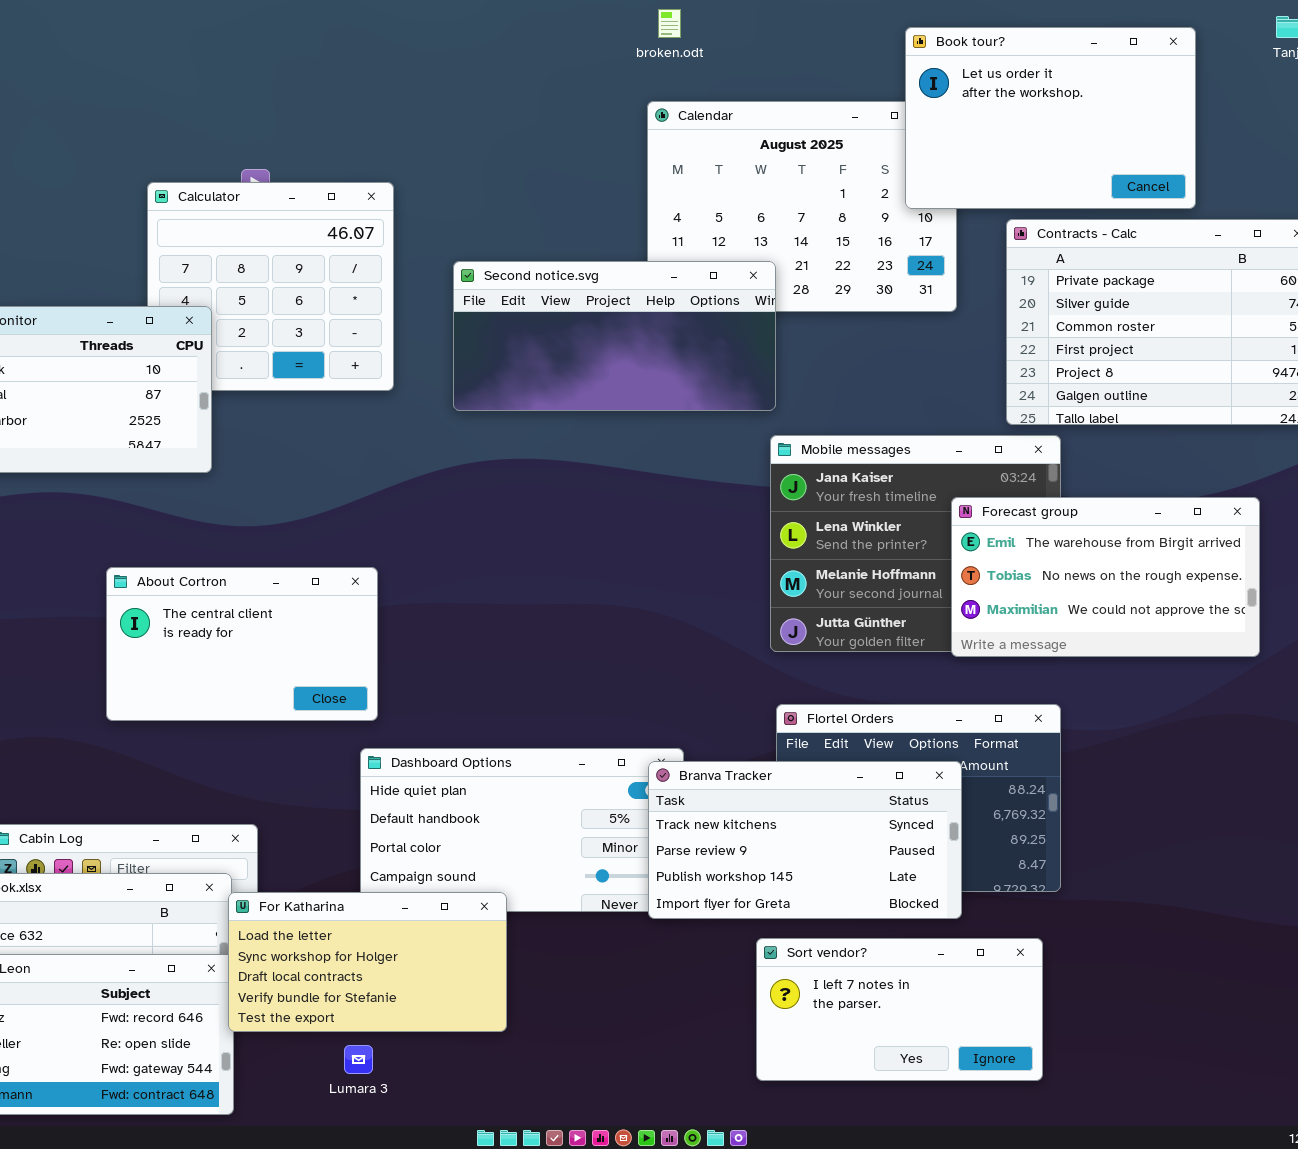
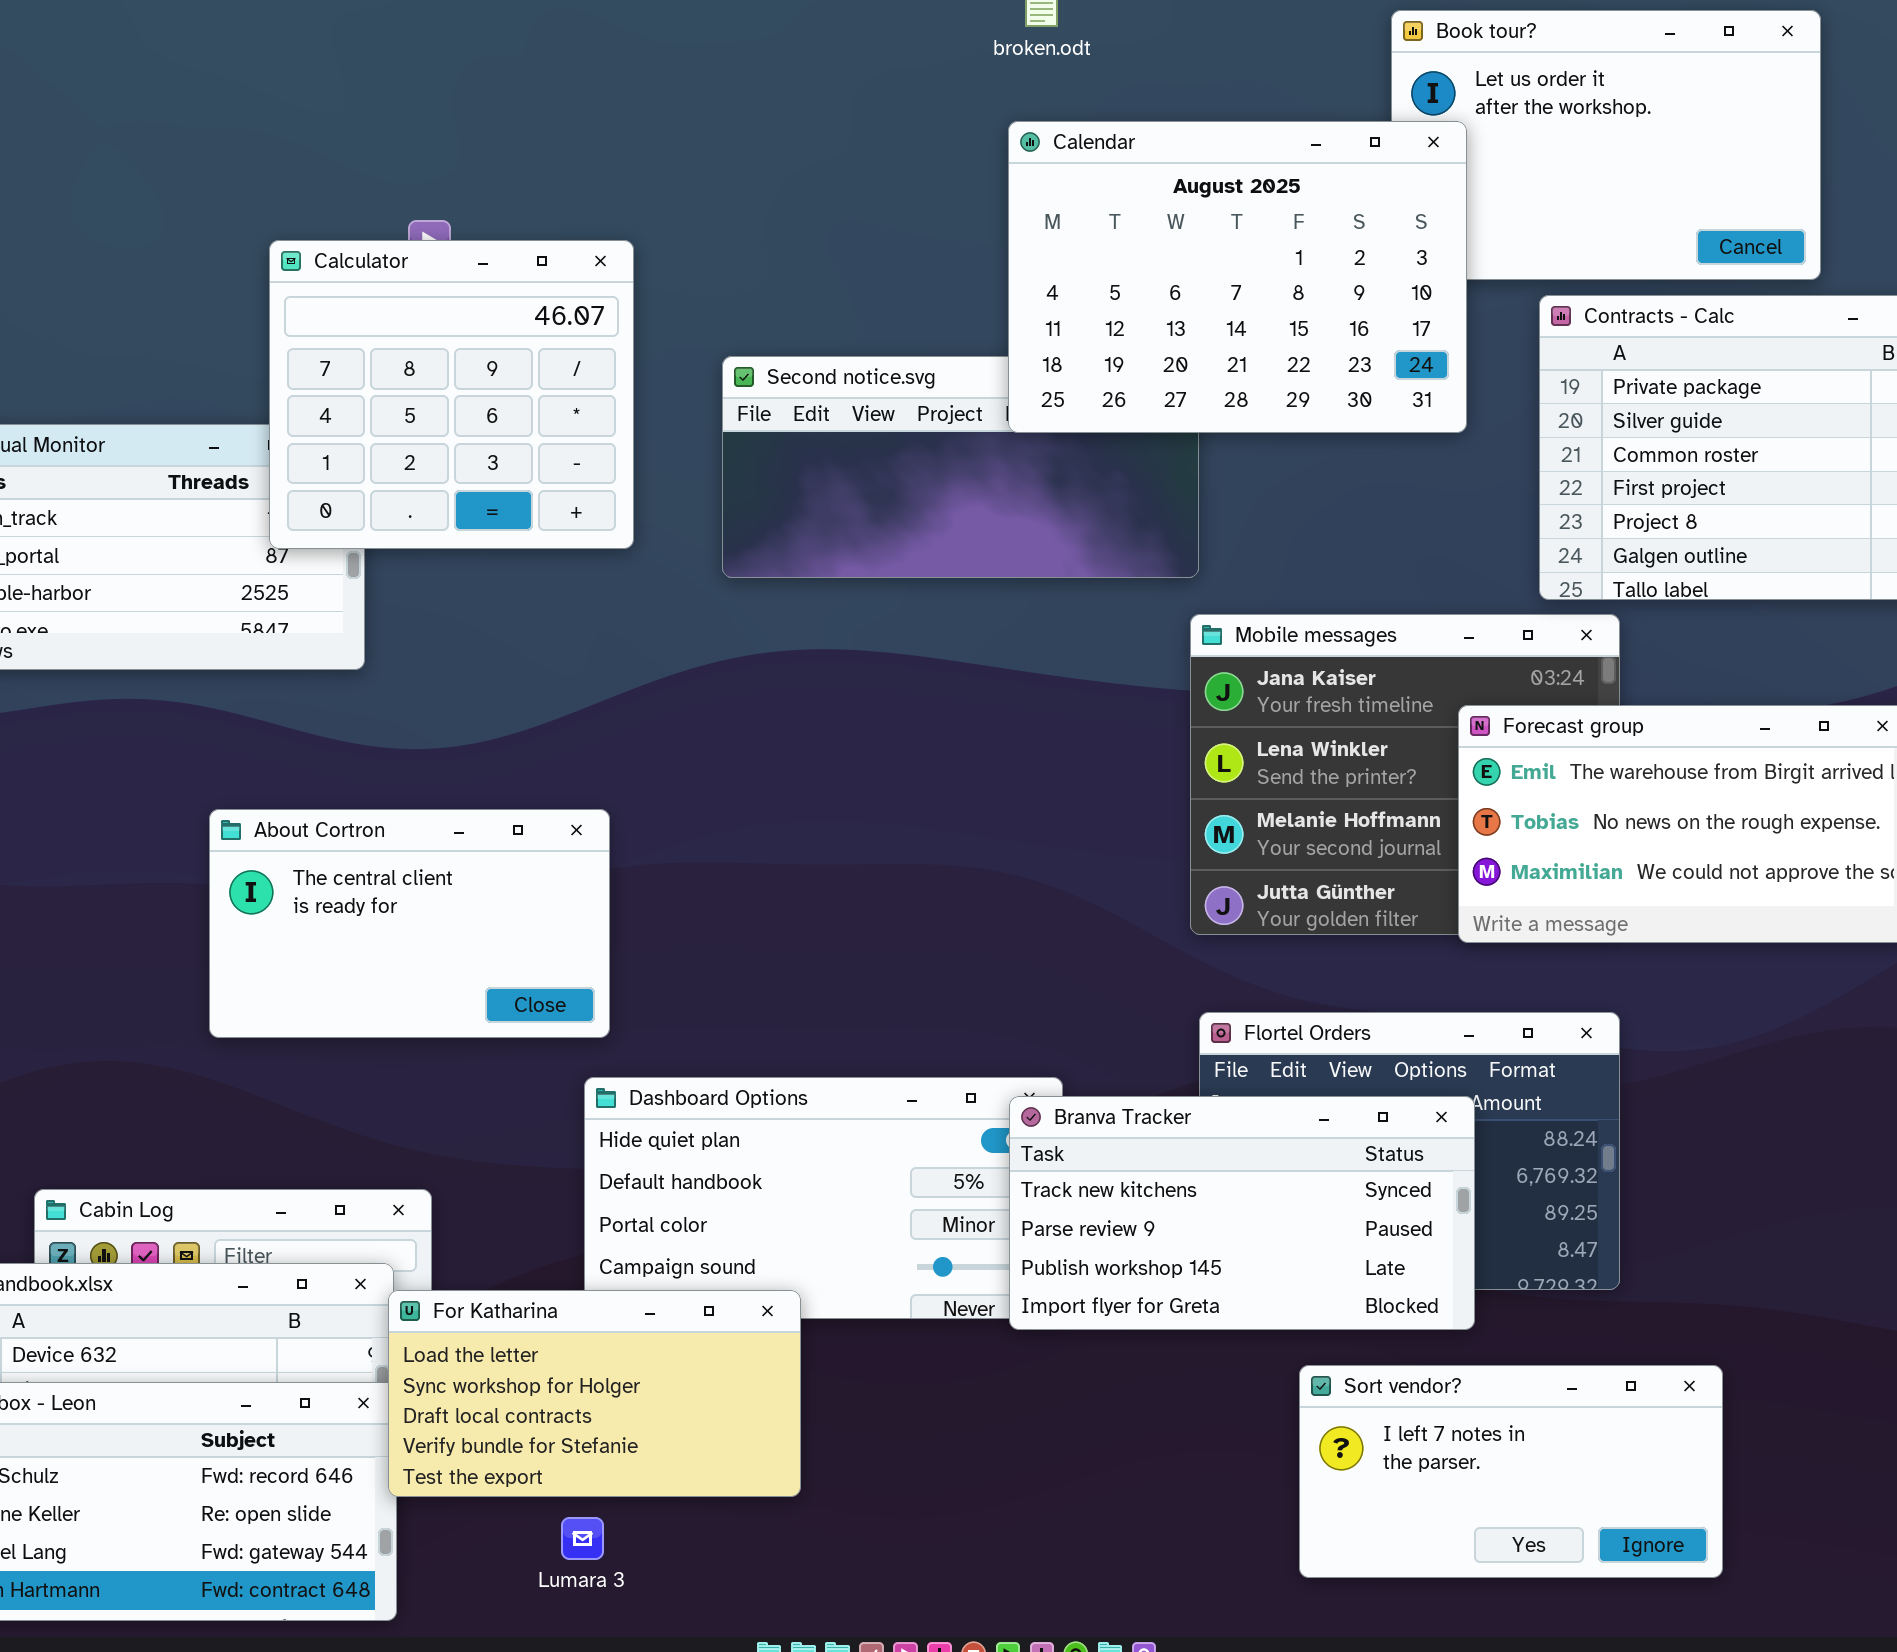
Calendar: [647,101,957,312] -> [1008,121,1467,433], raised
Calculator: [147,182,394,391] -> [269,240,634,549], raised
Sort vendor?: [756,938,1043,1081] -> [1299,1365,1723,1578], moved

